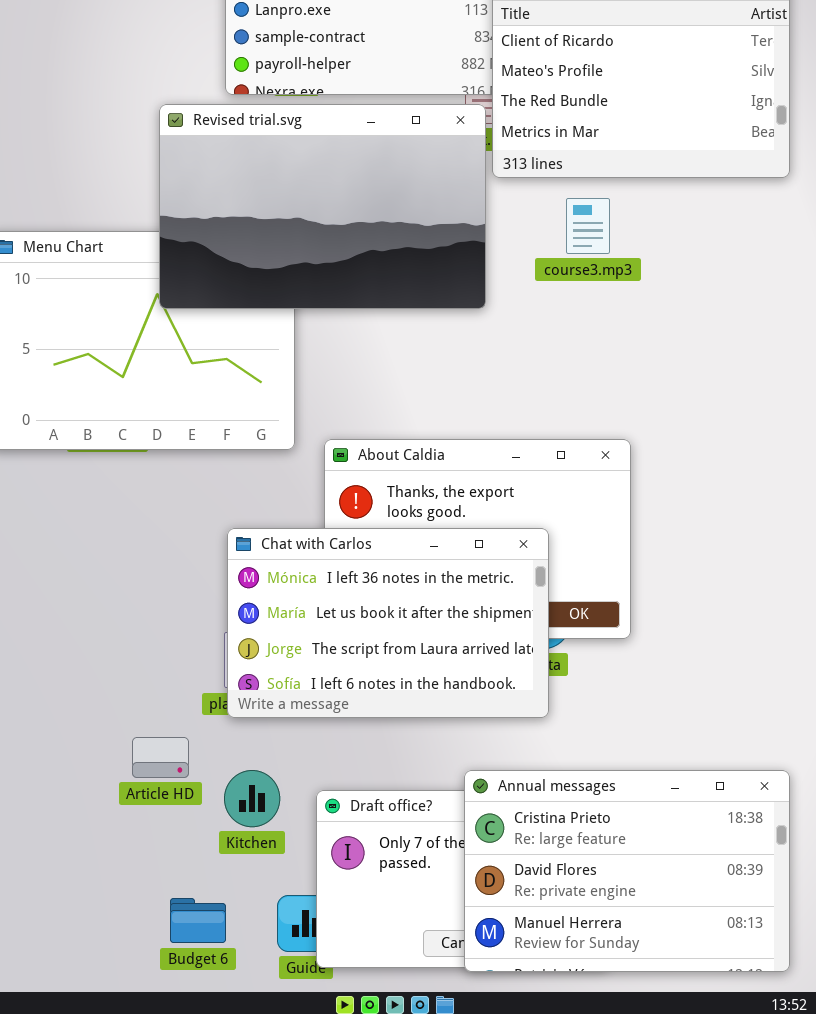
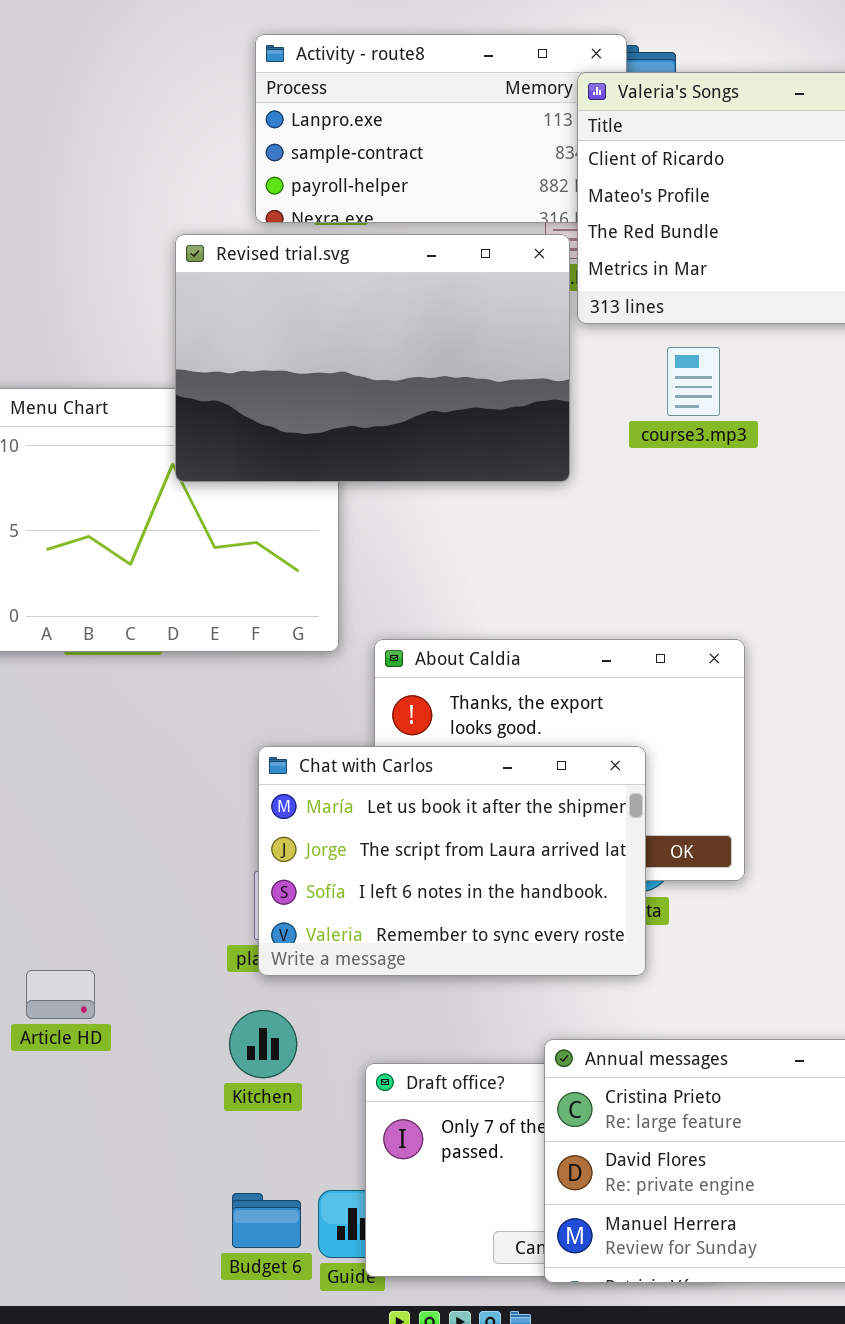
Chat with Carlos: [227,528,549,718] -> [258,746,646,976], scrolled down 1 row
Article HD: [132,737,189,778] -> [26,970,95,1019], moved
Kitchen: [224,770,280,827] -> [229,1010,297,1078], moved
Budget 6: [170,898,226,943] -> [232,1193,301,1248], moved

